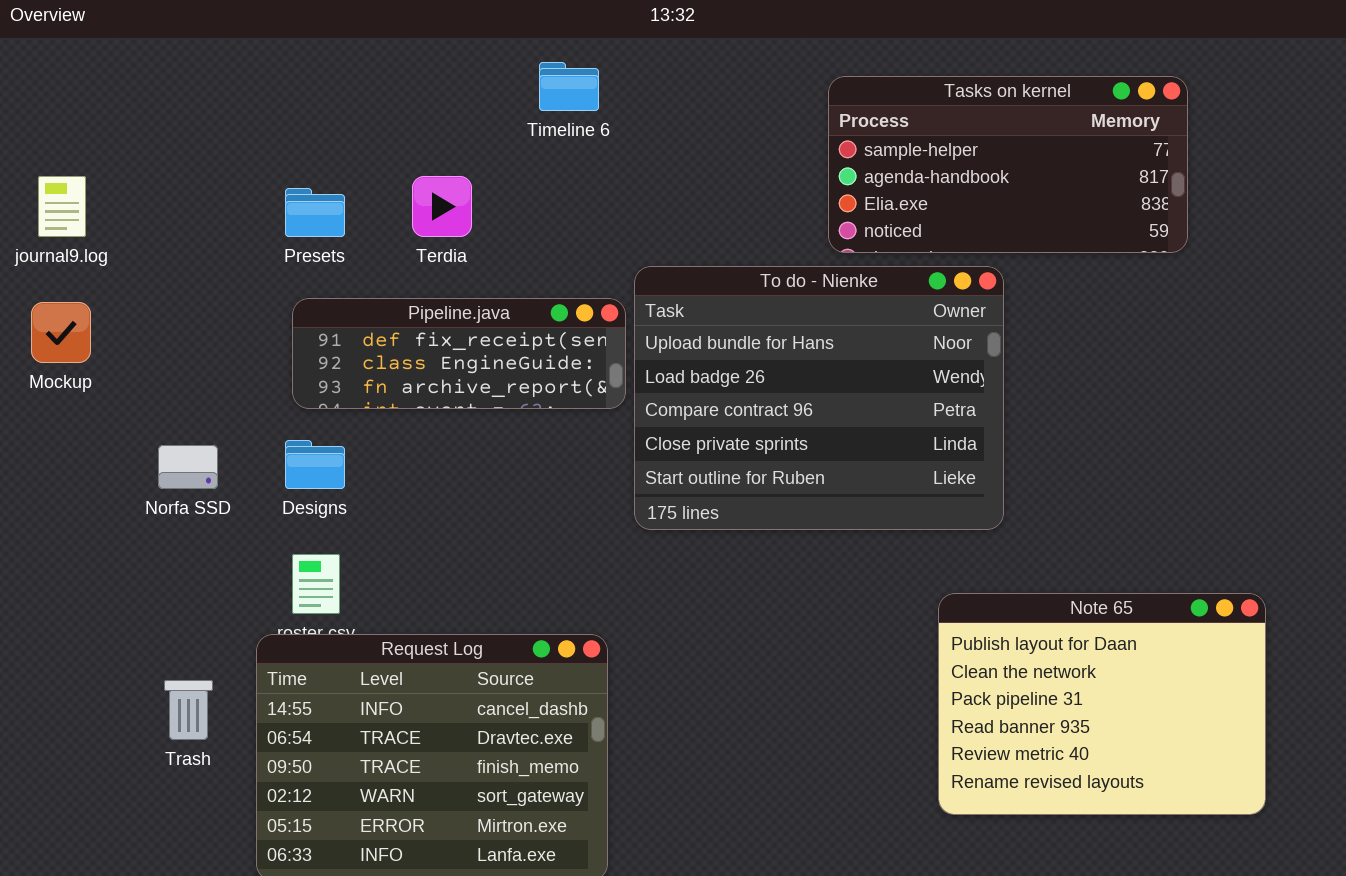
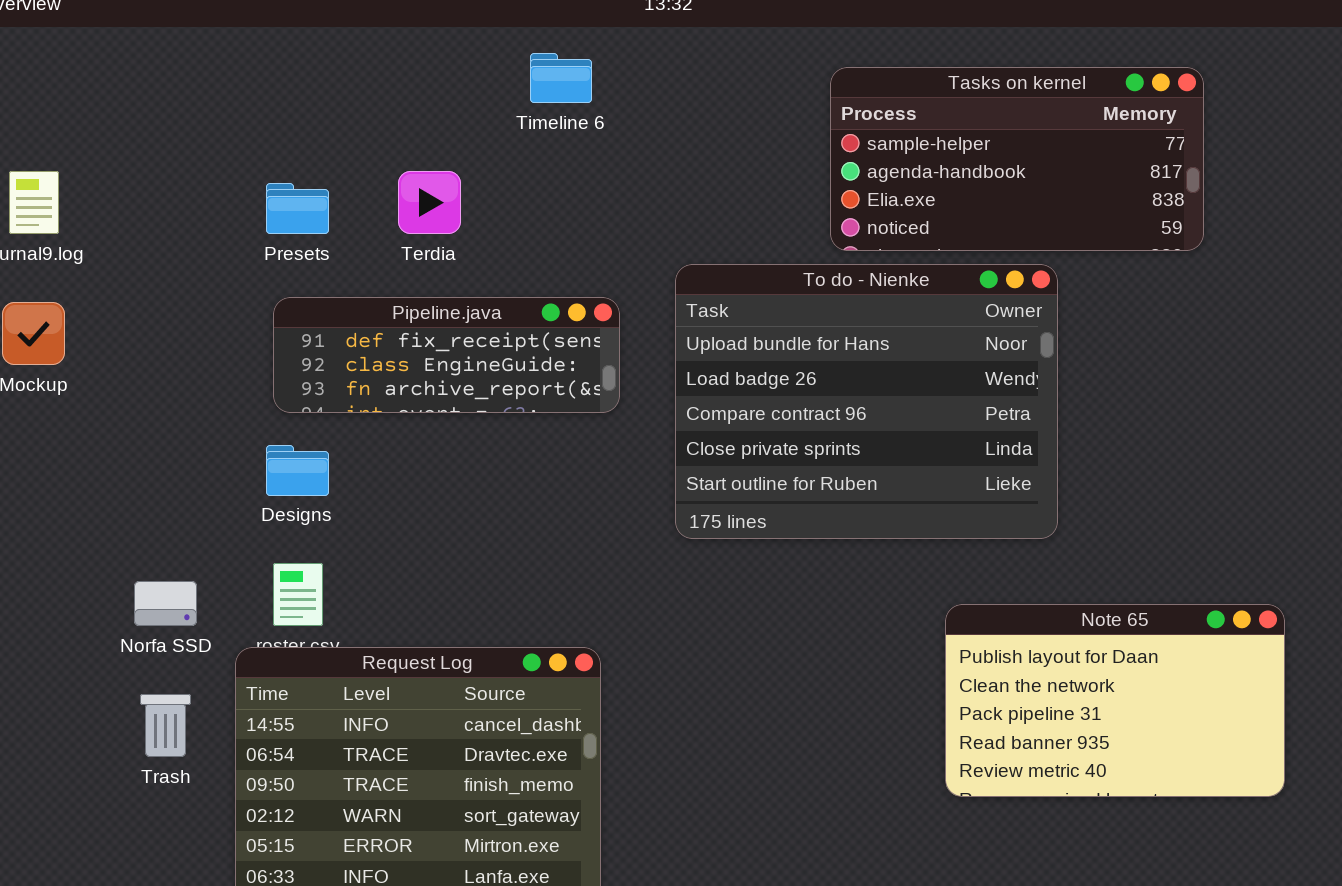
To do - Nienke: [634,266,1004,530] -> [675,264,1058,539], moved
Norfa SSD: [158,445,218,489] -> [134,581,197,626], moved
Note 65: [938,593,1266,815] -> [945,604,1285,797], resized

